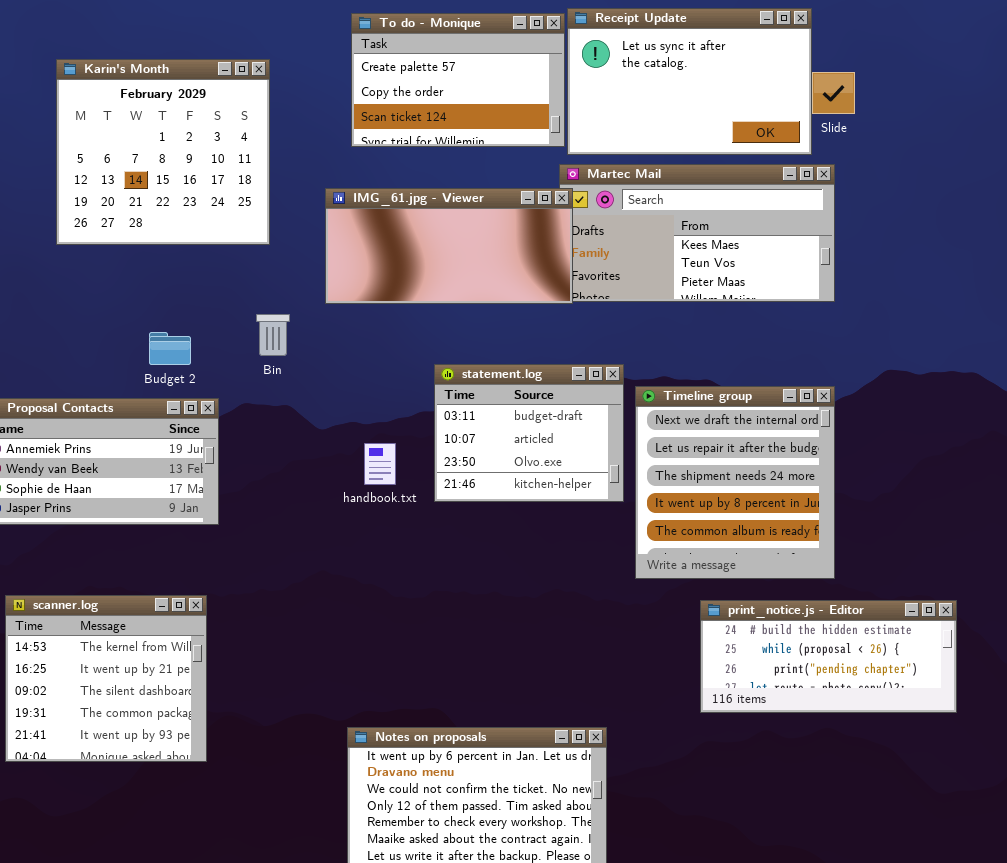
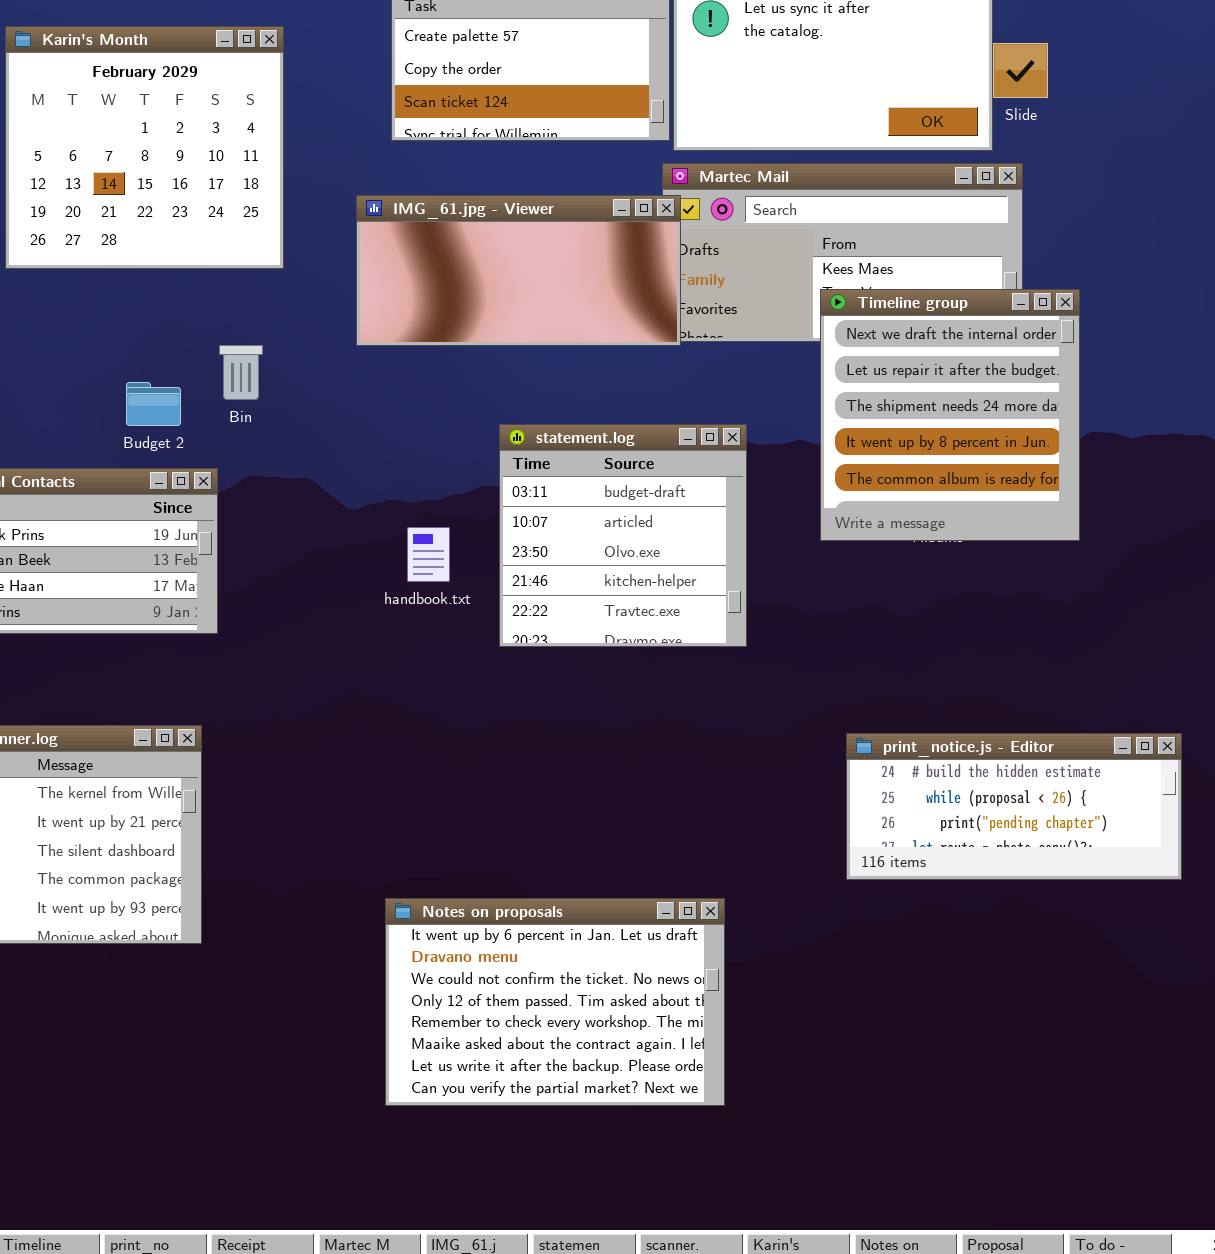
Bin: [256,314,290,356] -> [219,345,263,400], moved
statement.log: [434,364,624,502] -> [499,424,747,647], resized
Timeline group: [635,386,835,579] -> [820,289,1080,541], moved

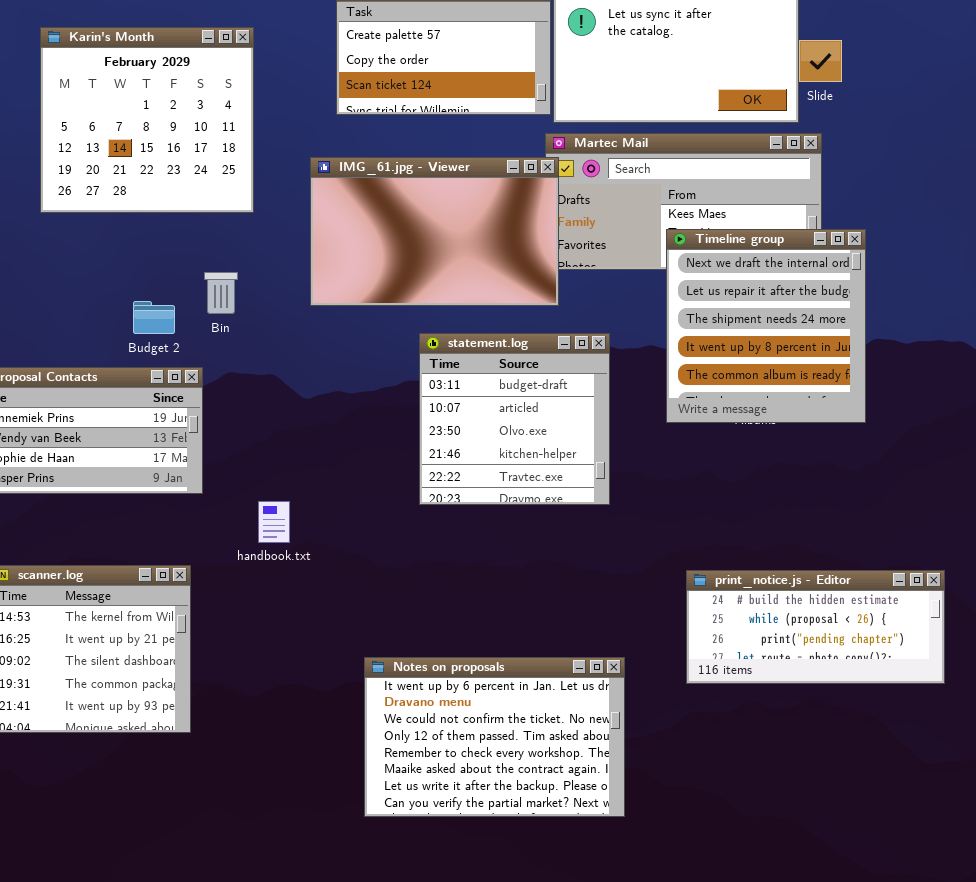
IMG_61.jpg - Viewer: [356,195,681,346] -> [310,157,559,306], resized
handbook.txt: [407,527,450,582] -> [258,501,290,543], moved
Notes on proposals: [385,898,725,1106] -> [364,657,625,817], moved

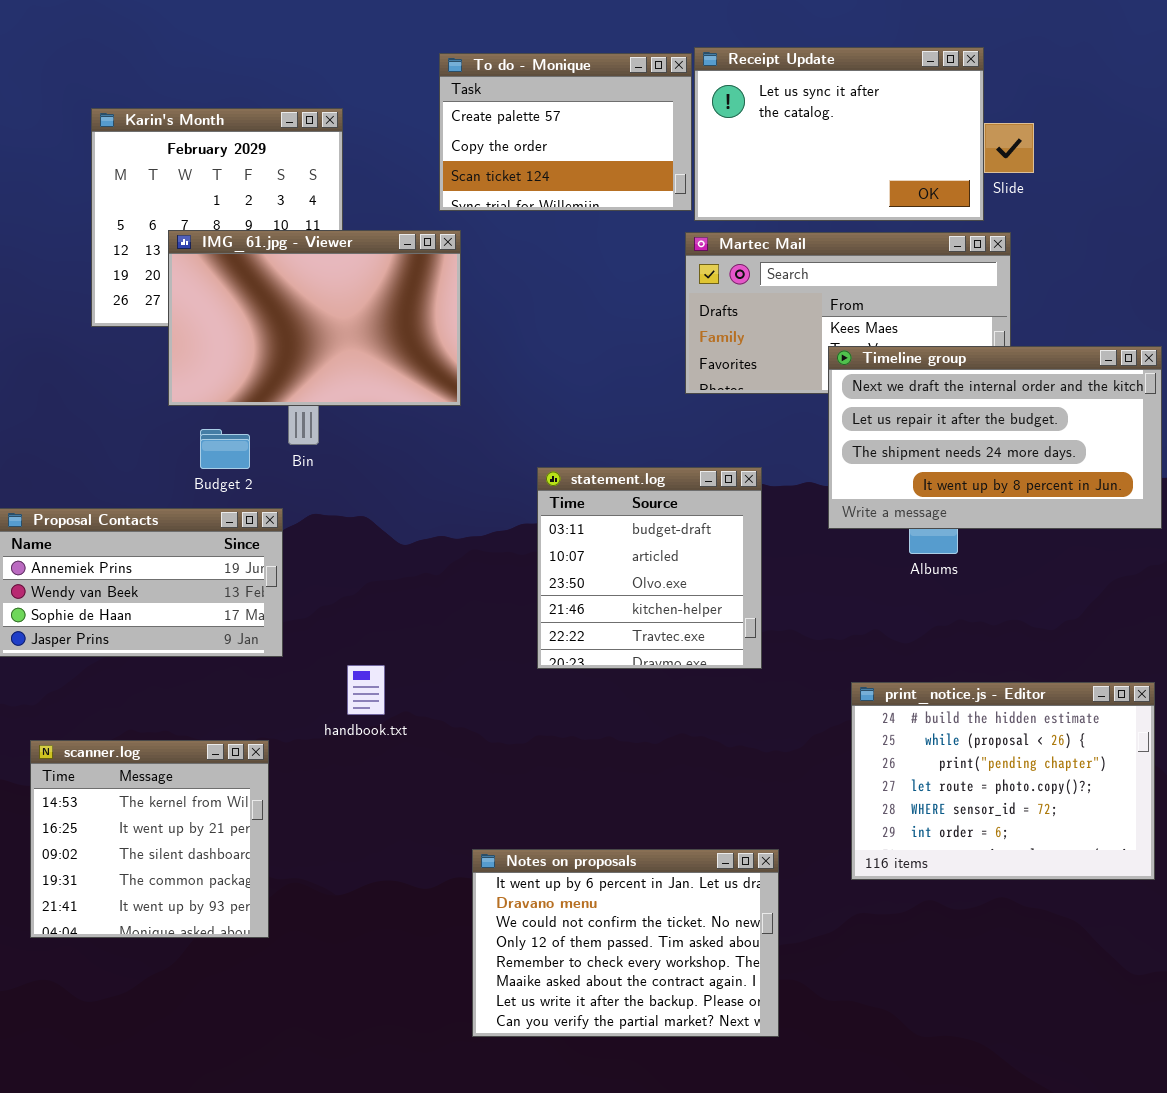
IMG_61.jpg - Viewer: [310,157,559,306] -> [168,230,461,406], moved
Timeline group: [666,229,866,423] -> [828,346,1162,529], resized
print_notice.js - Editor: [686,570,945,684] -> [851,682,1155,880], resized

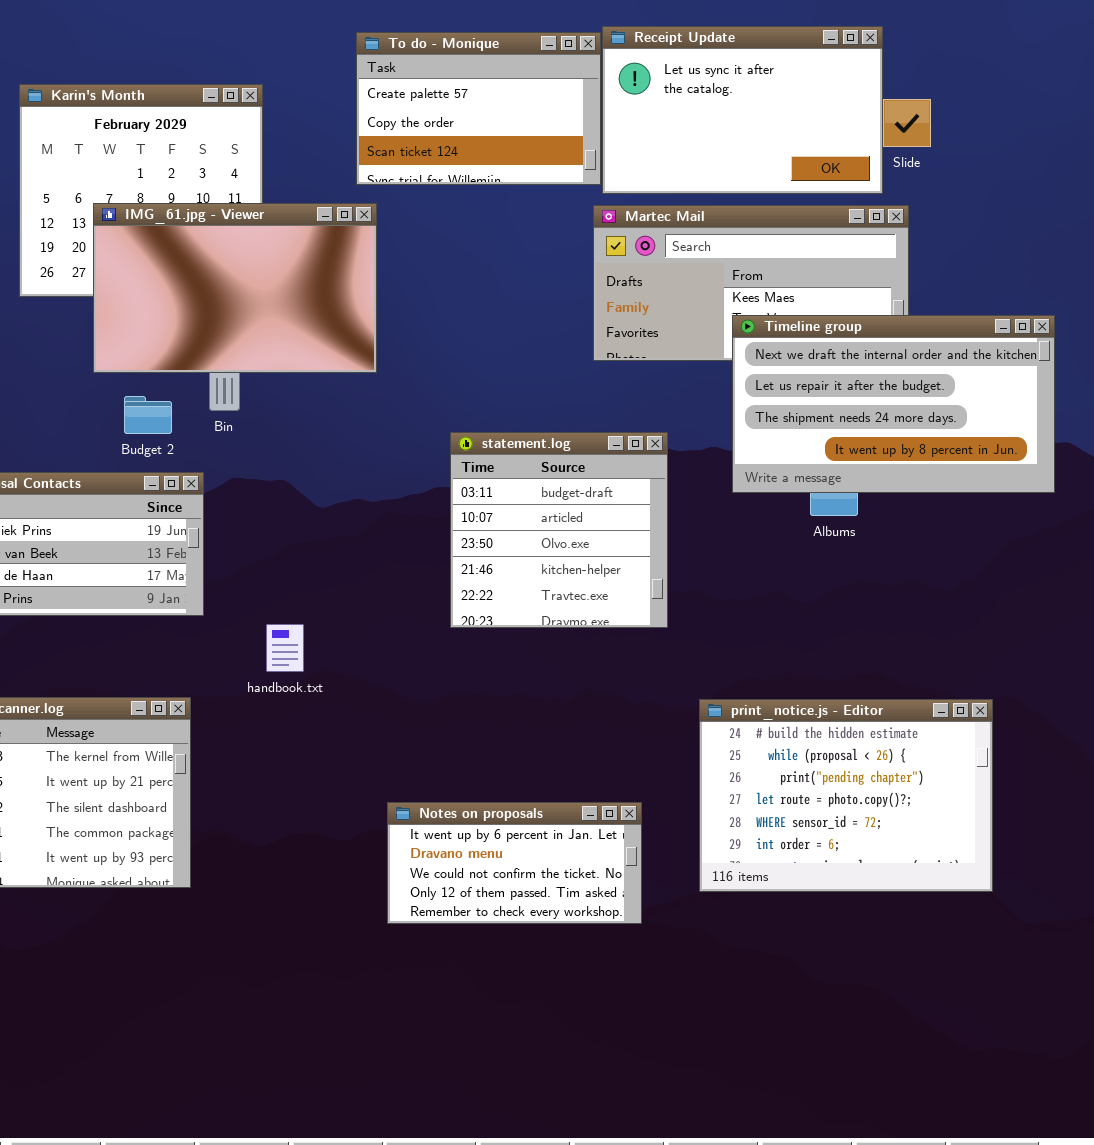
print_notice.js - Editor: [851,682,1155,880] -> [699,699,993,892], moved
Notes on proposals: [472,849,779,1037] -> [387,802,642,924], resized

